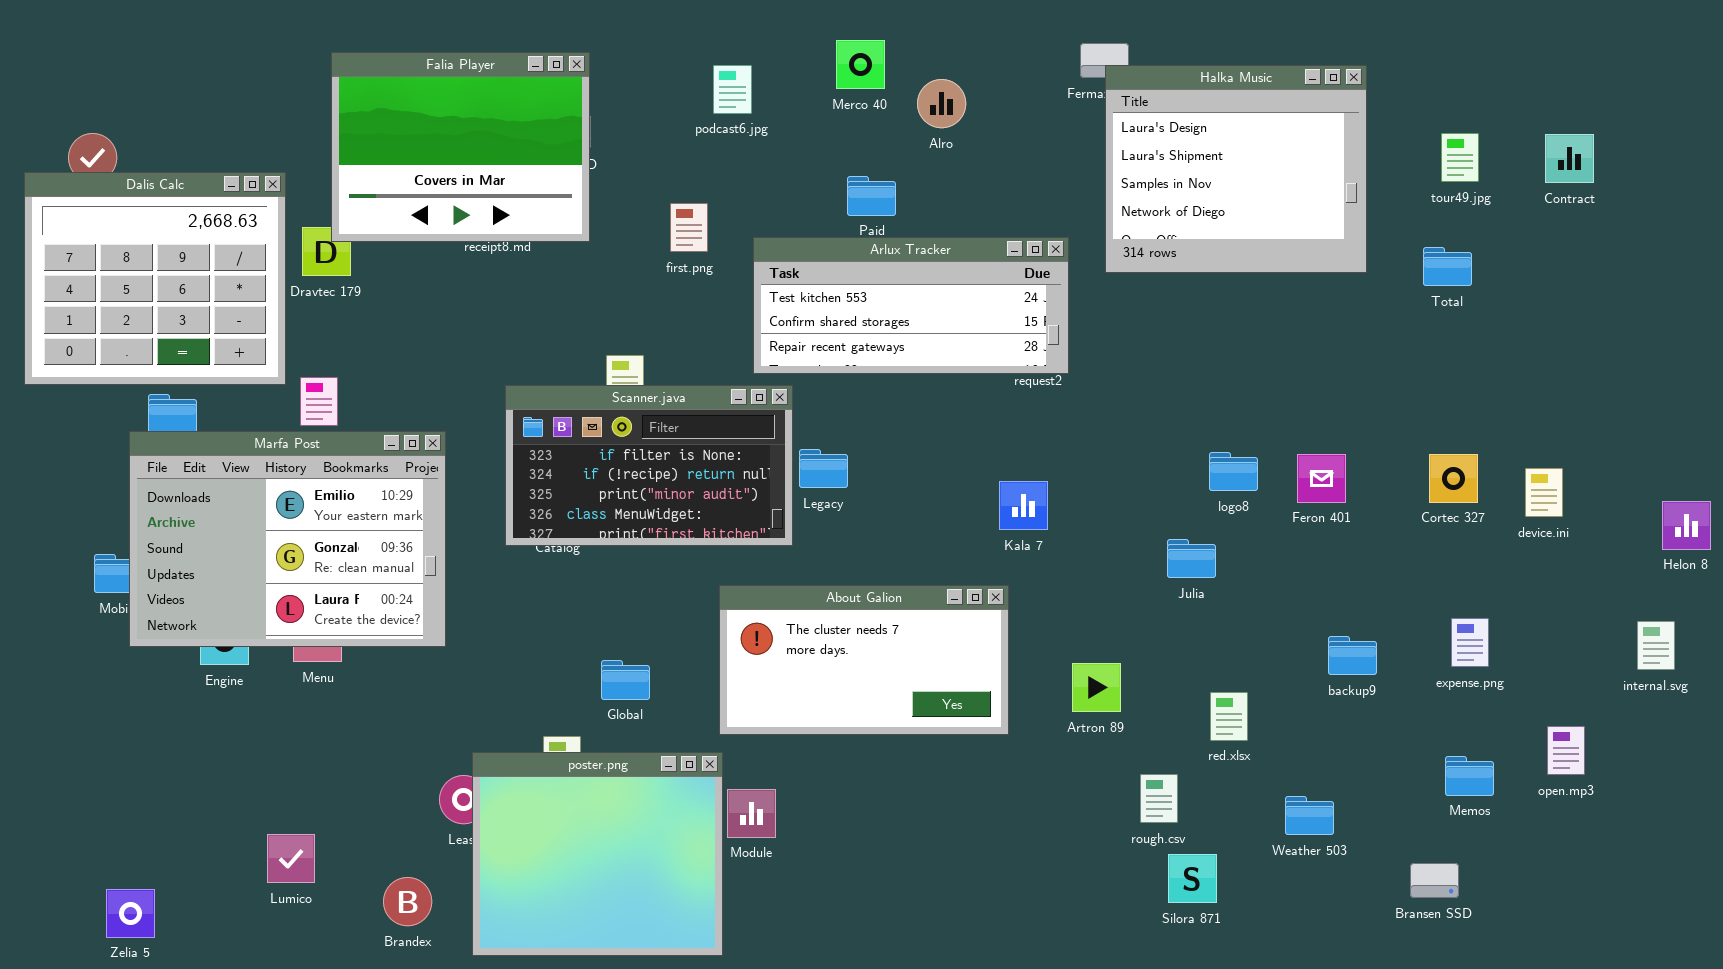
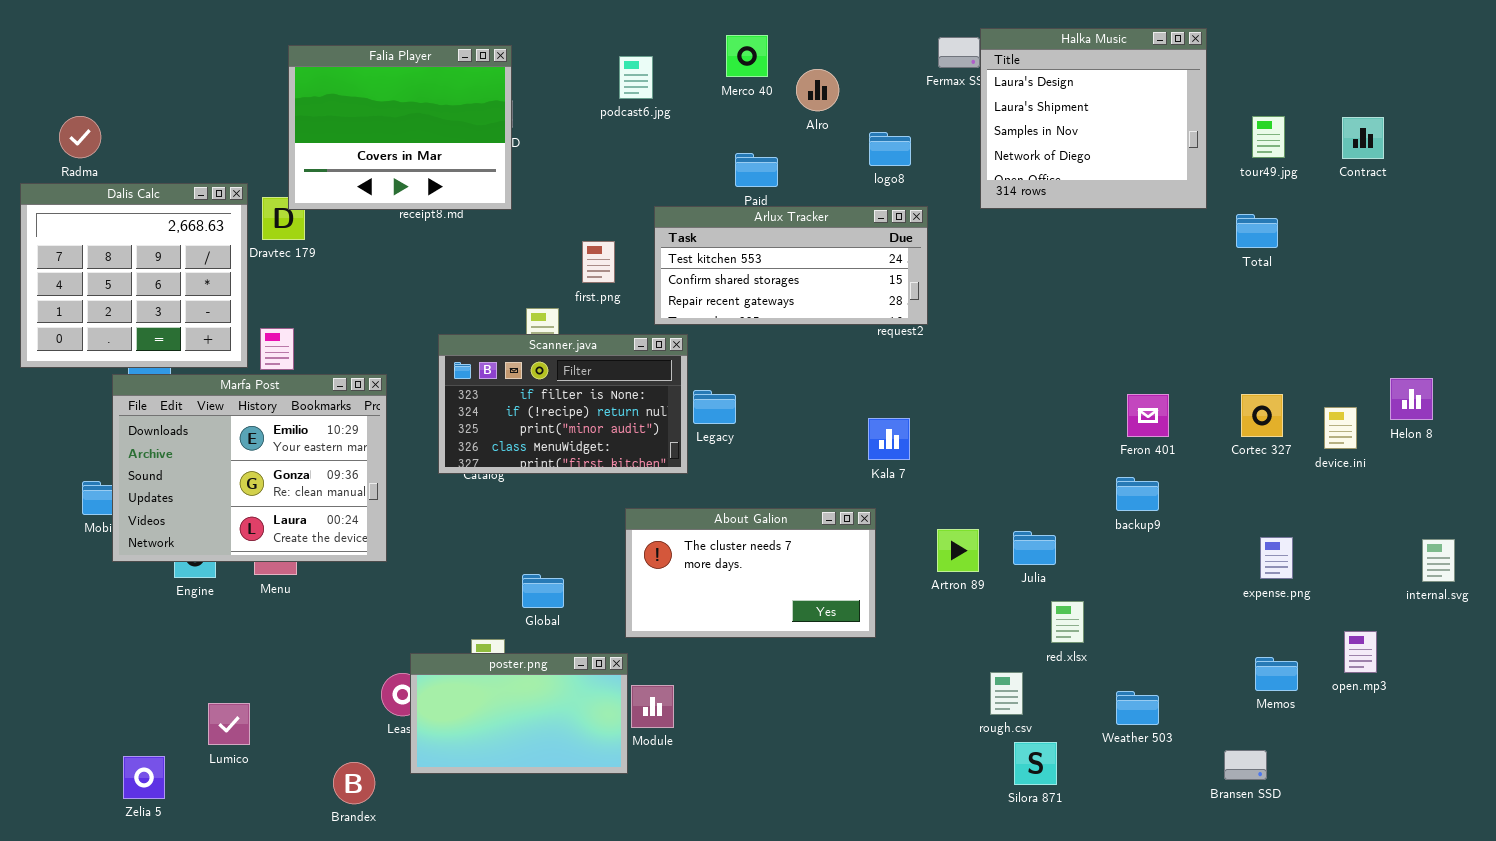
Halka Music: [1105,65,1367,273] -> [980,28,1207,209], moved
Dalis Calc: [24,172,286,385] -> [20,183,248,368], moved
first.png: [670,203,708,252] -> [582,241,615,283], moved
logo8: [1209,452,1258,491] -> [869,132,911,166], moved
Helon 8: [1662,501,1711,550] -> [1390,378,1433,420], moved
Julia: [1167,539,1216,578] -> [1013,531,1056,565], moved
backup9: [1328,636,1377,675] -> [1116,477,1159,511], moved
Artron 89: [1072,663,1121,712] -> [937,529,979,572], moved
poster.png: [472,752,723,956] -> [410,653,628,774], resized
Lumico: [267,834,315,883] -> [208,703,250,745], moved
Zelia 5: [106,889,155,938] -> [123,756,165,799], moved

